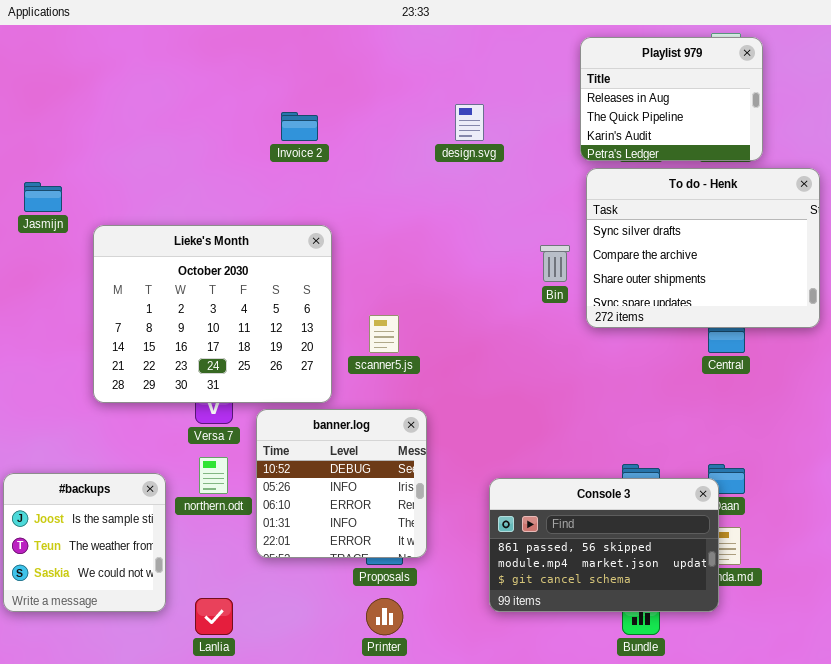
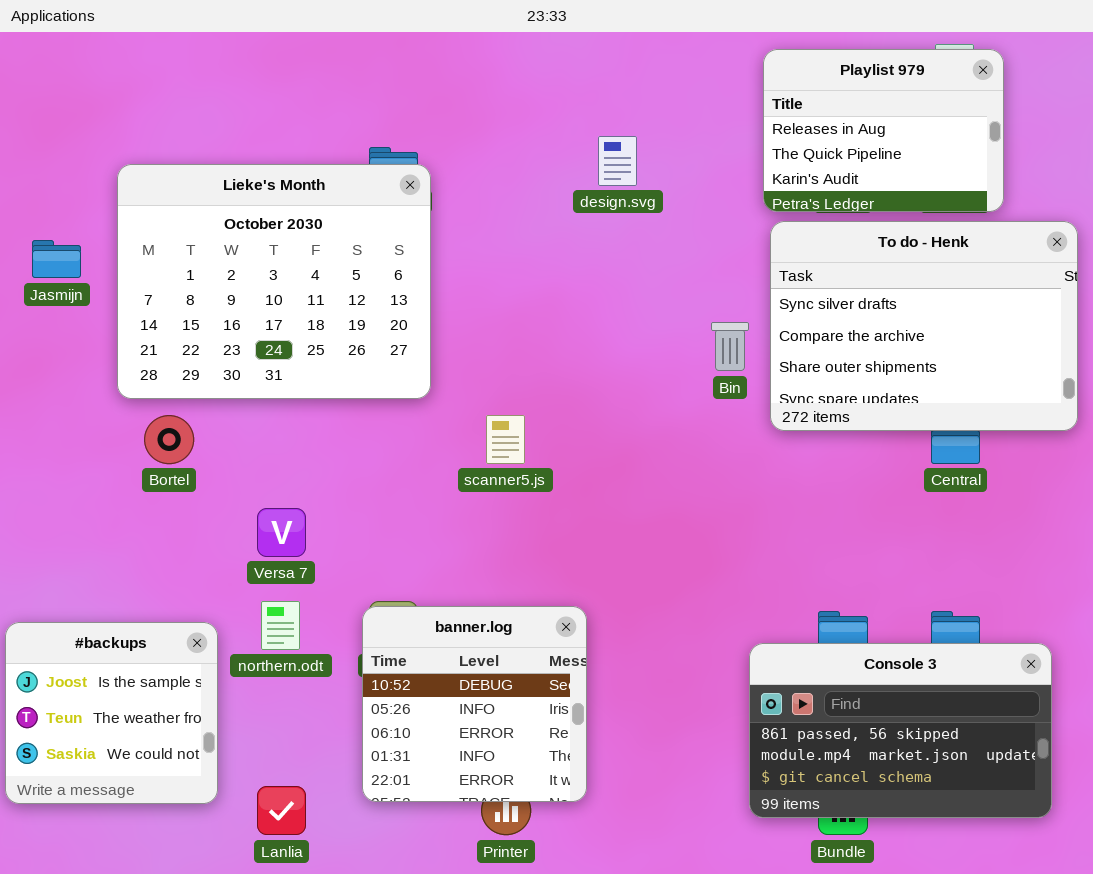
Lieke's Month: [93,225,332,403] -> [117,164,431,399], moved
banner.log: [256,409,427,558] -> [362,606,587,802], moved
Console 3: [489,478,719,612] -> [749,643,1052,818], moved

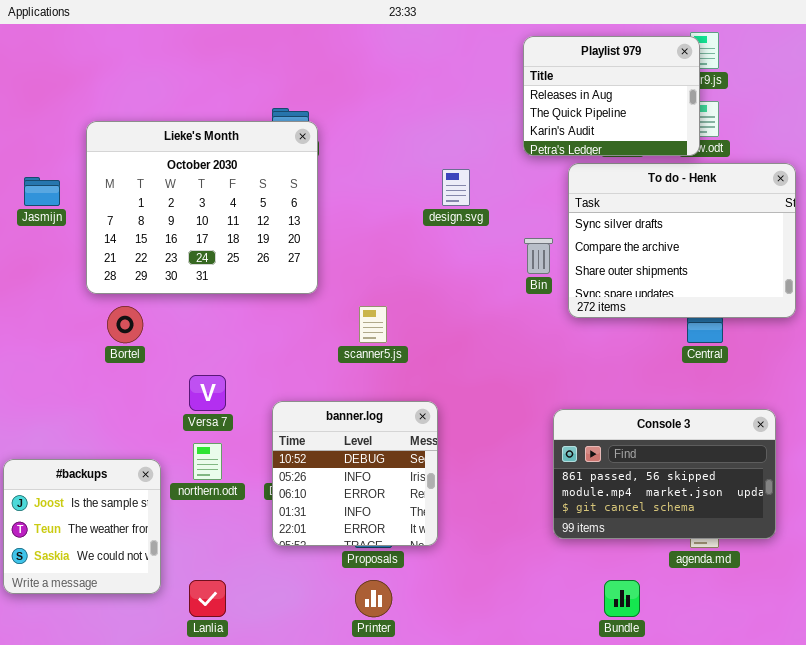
Playlist 979: [763,49,1004,212] -> [523,36,700,156], moved
design.svg: [598,136,637,186] -> [442,169,470,206], moved
banner.log: [362,606,587,802] -> [272,401,438,546], moved
Console 3: [749,643,1052,818] -> [553,409,776,539], moved

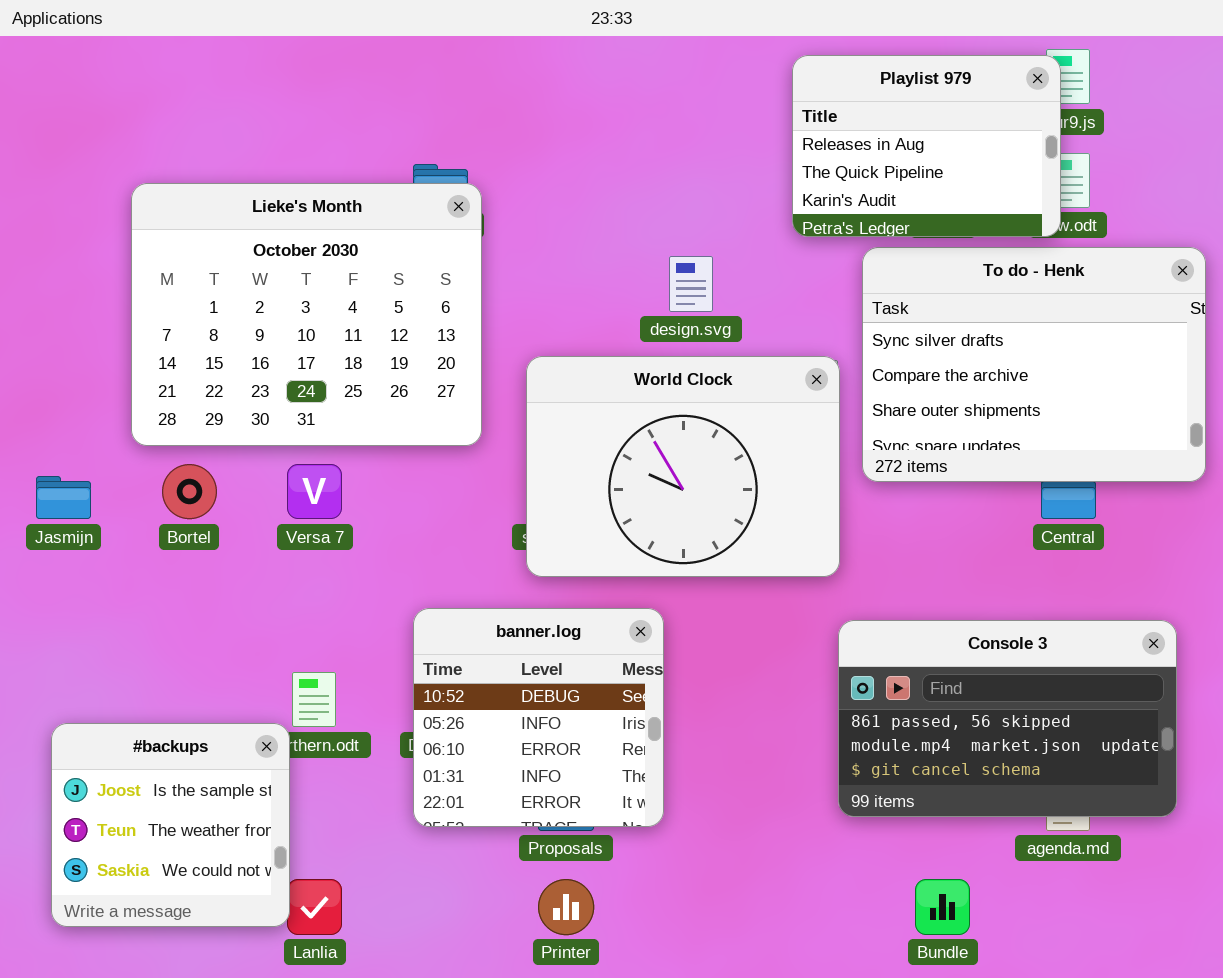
Jasmijn: [24,177,60,206] -> [36,476,91,519], moved
World Clock: none -> [526,356,840,577], opened
Versa 7: [189,375,226,411] -> [287,464,342,519], moved
#backups: [3,459,161,594] -> [51,723,290,927], moved

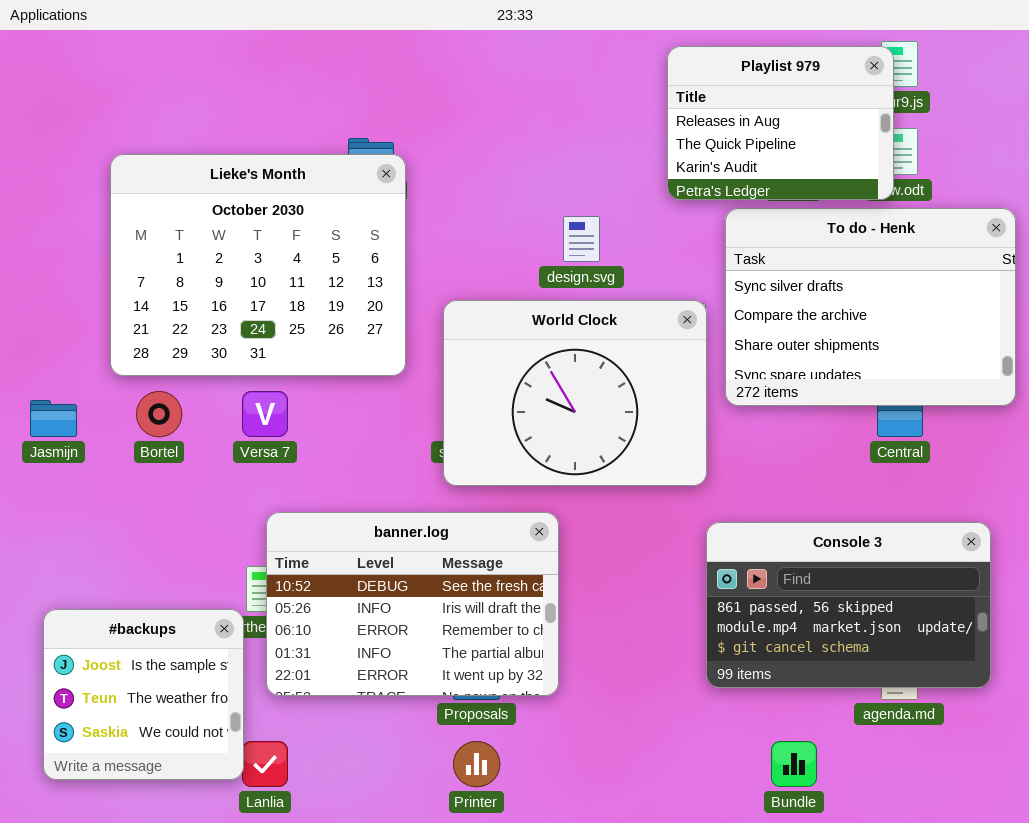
banner.log: [413,608,664,827] -> [266,512,559,696], resized

